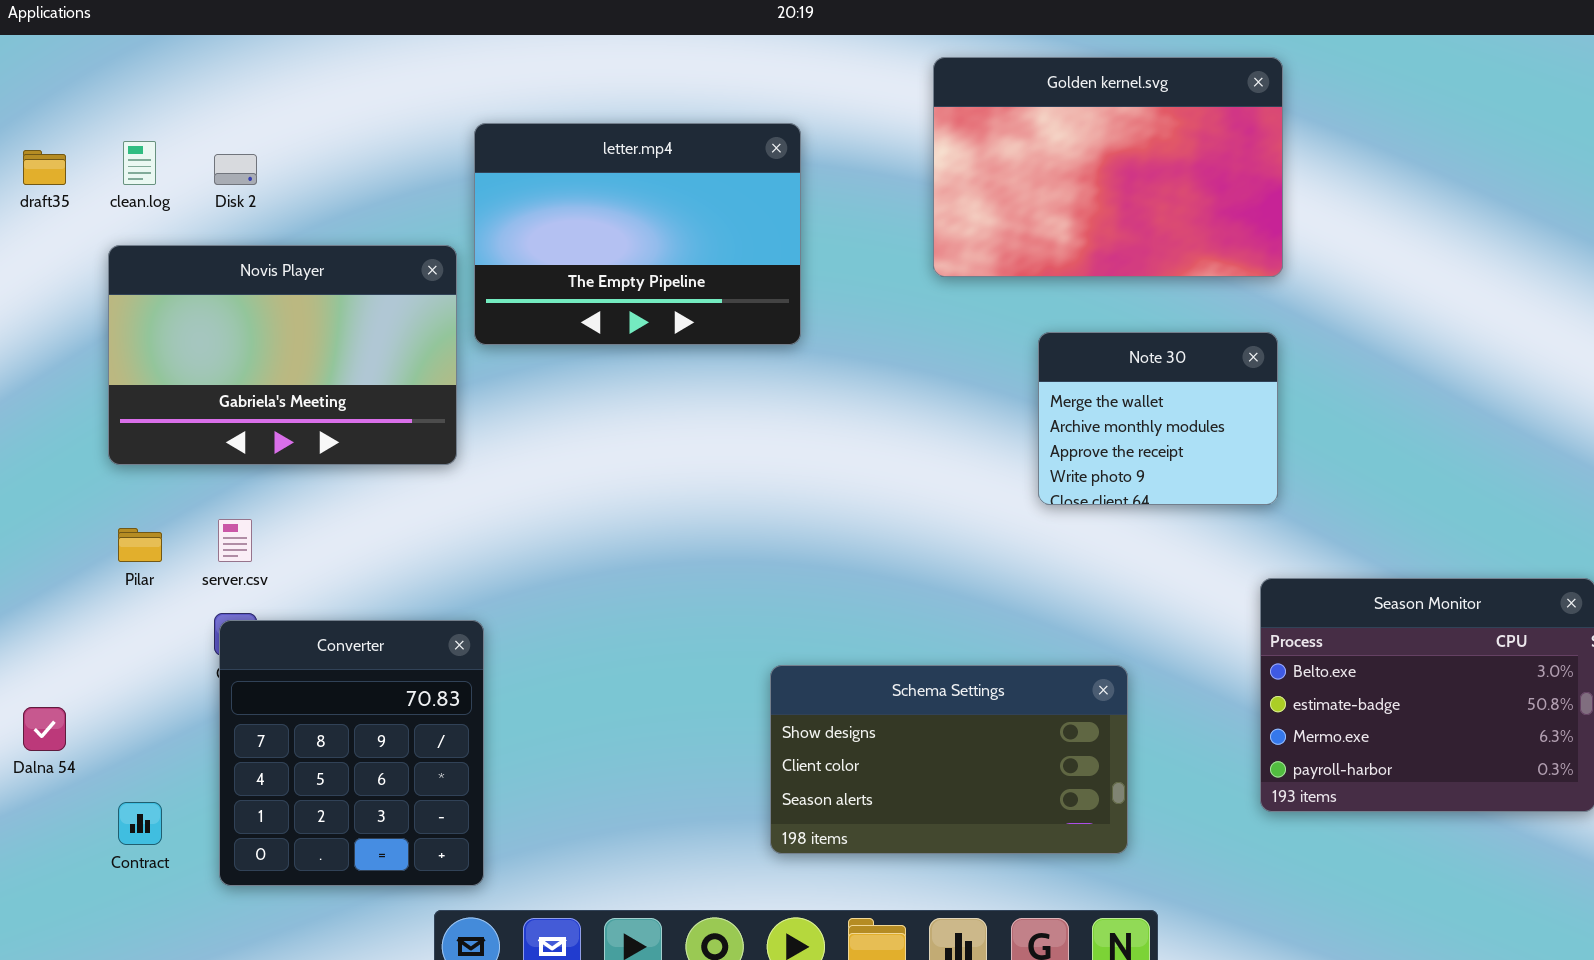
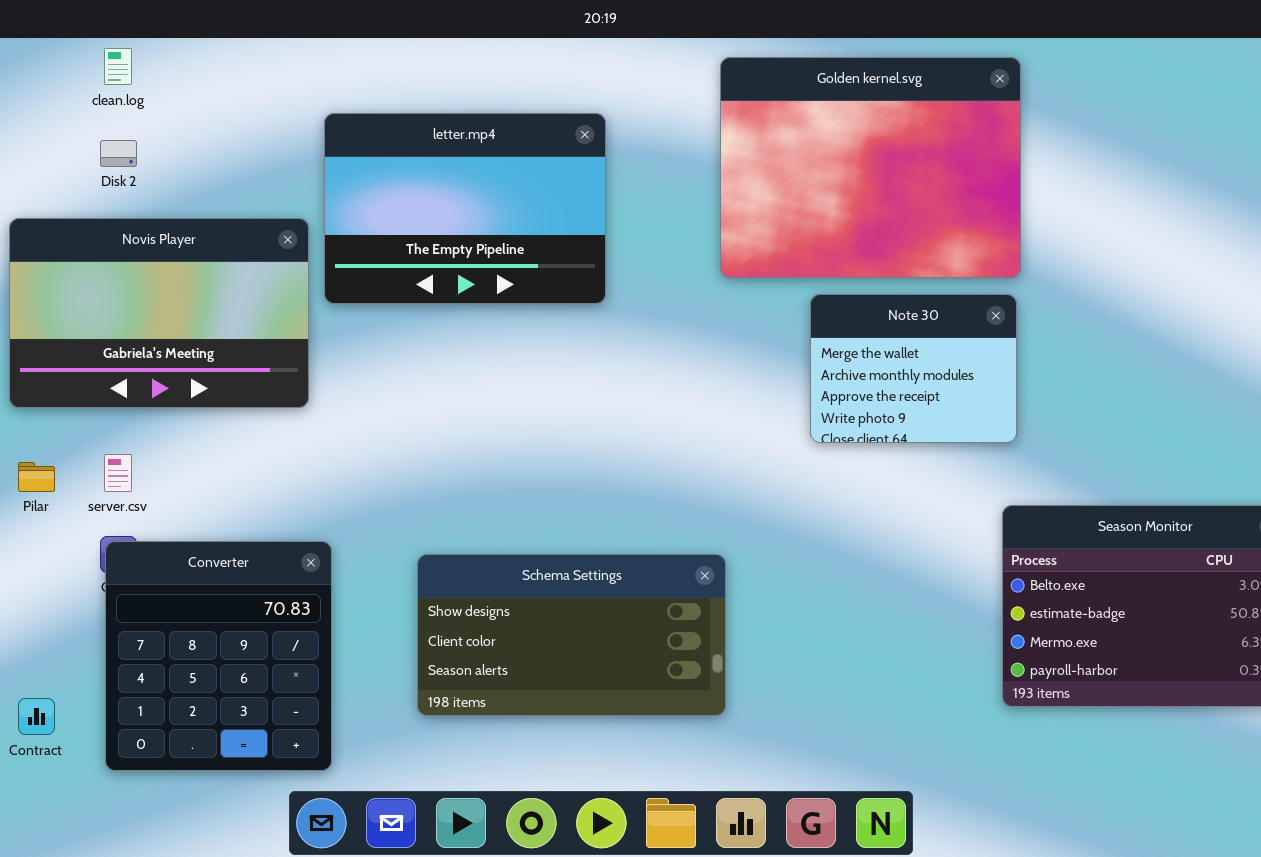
Golden kernel.svg: [933,57,1283,277] -> [720,57,1021,278], resized
clean.log: [123,141,156,185] -> [104,48,132,85], moved
Schema Settings: [770,665,1128,854] -> [417,554,726,716], moved

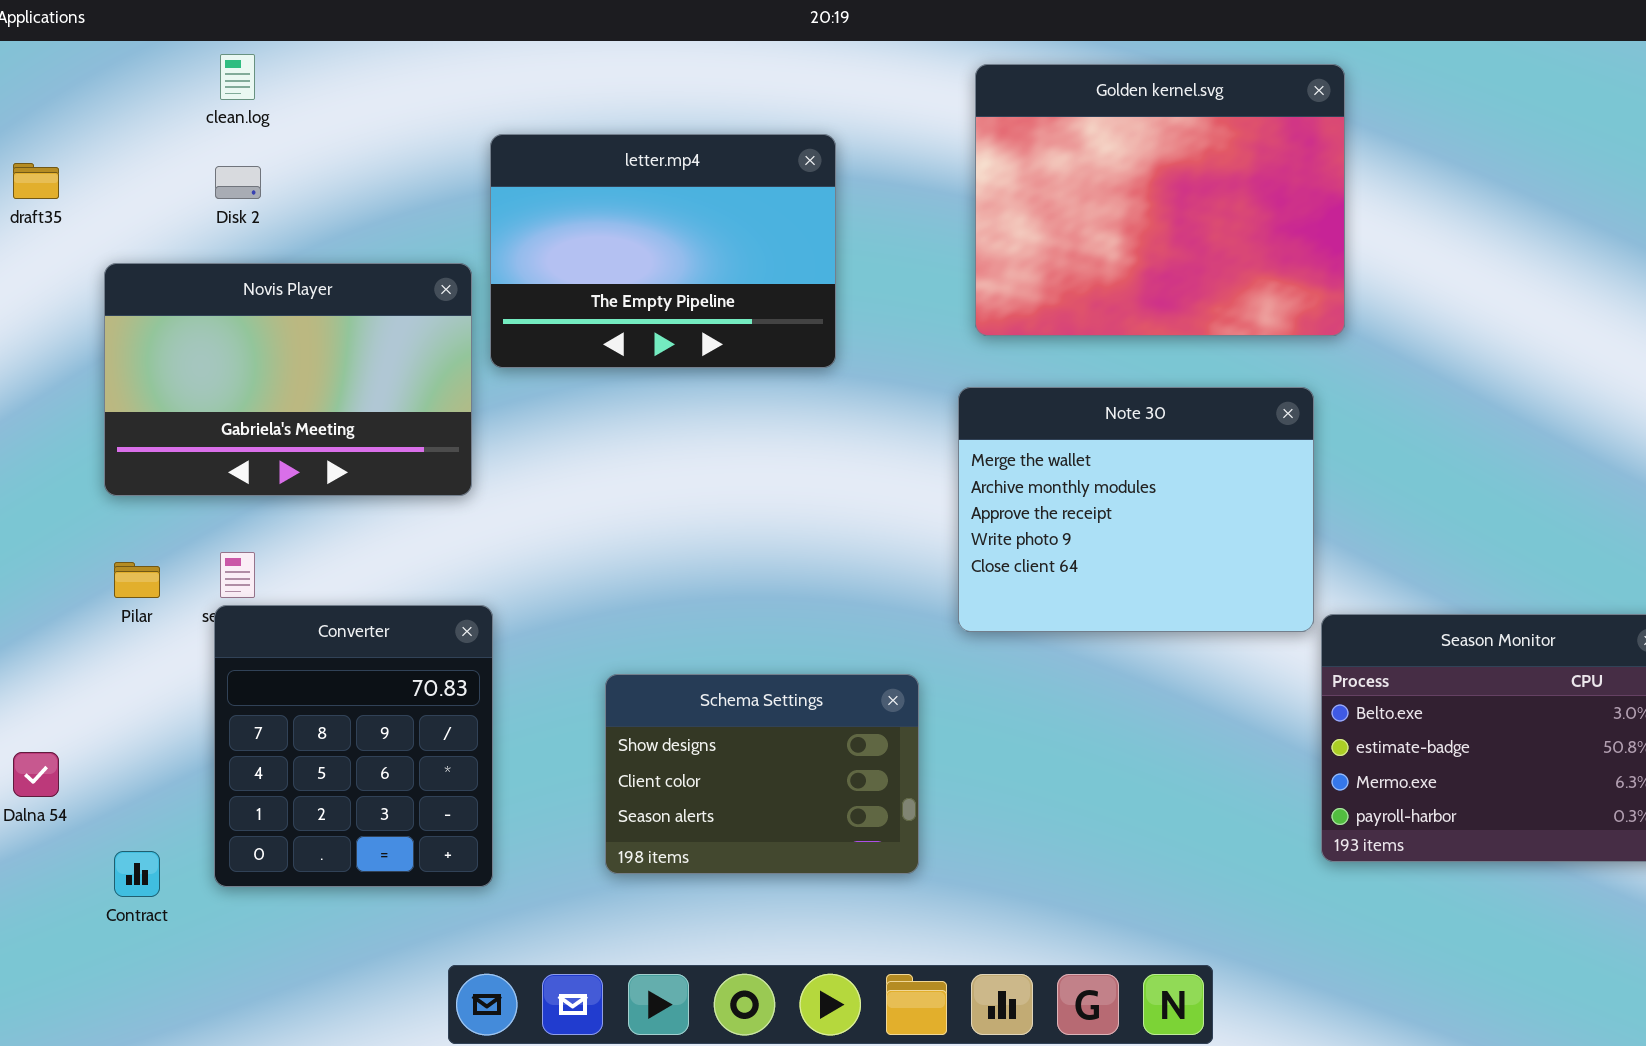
Note 30: [810,294,1017,443] -> [958,387,1314,632], moved, resized
Converter: [105,541,332,771] -> [214,605,493,887], moved
Schema Settings: [417,554,726,716] -> [605,674,919,874], resized

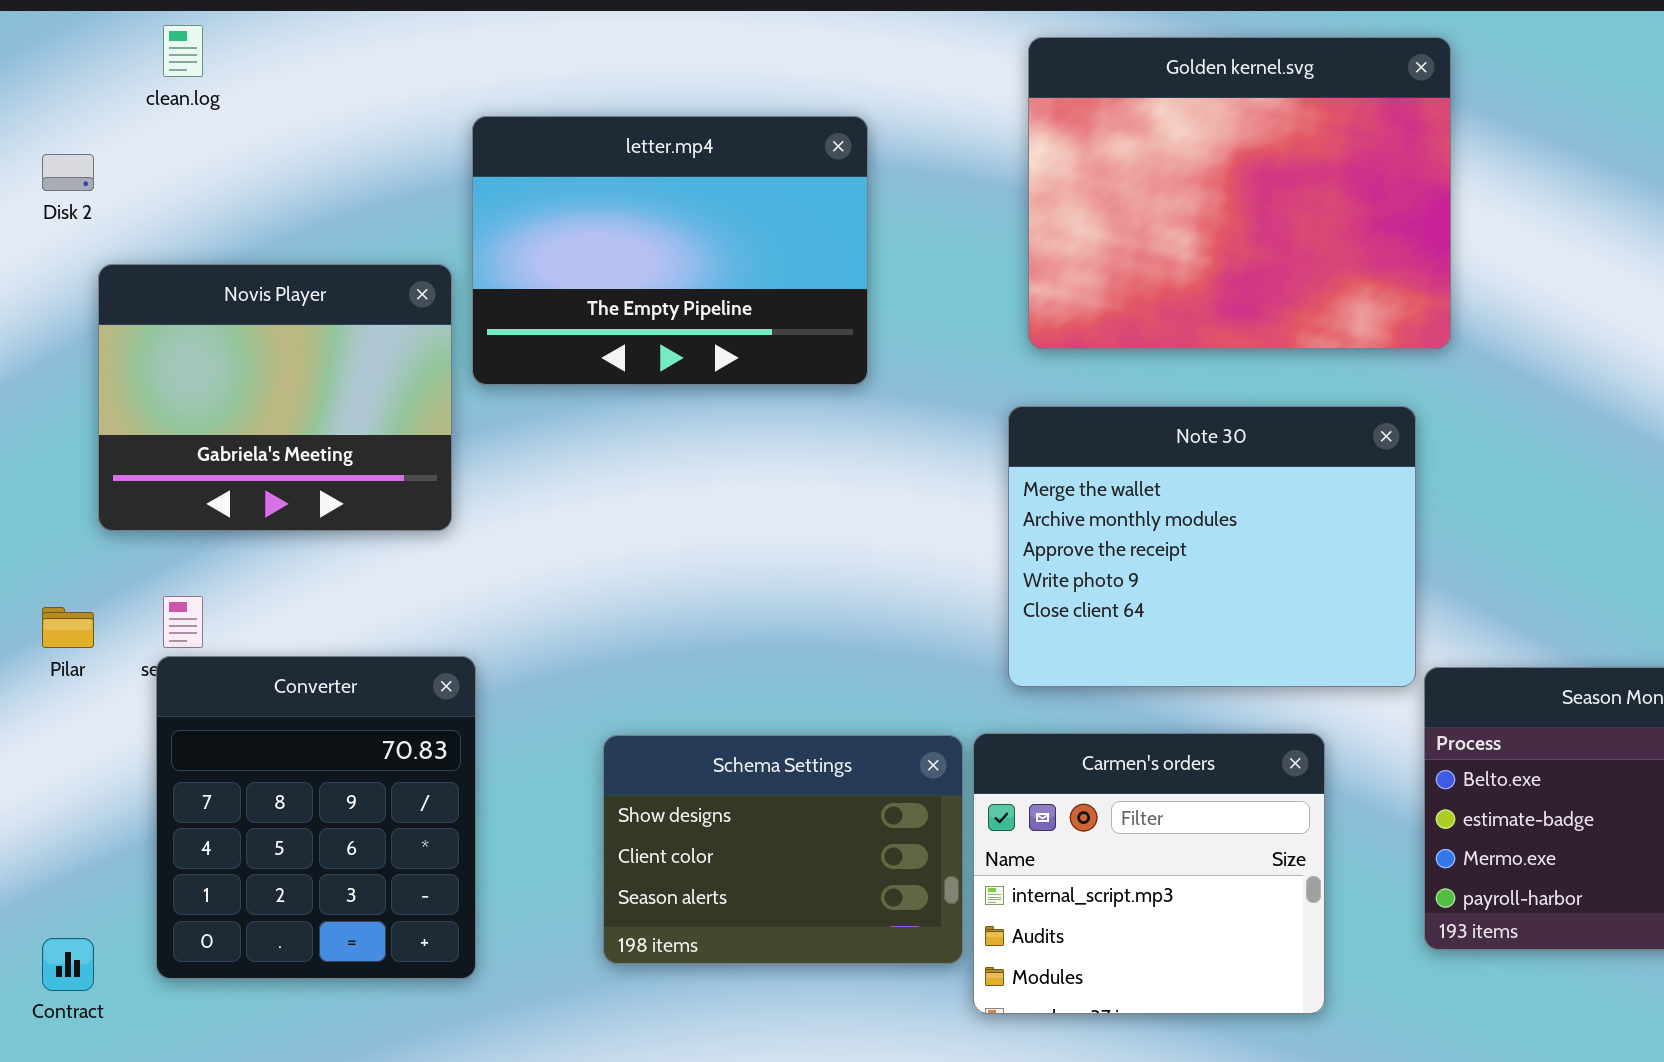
Disk 2: [215,166,261,199] -> [42,154,94,191], moved
Novis Player: [104,263,472,496] -> [98,264,452,531], resized
Carmen's orders: none -> [973,733,1325,1014], opened

